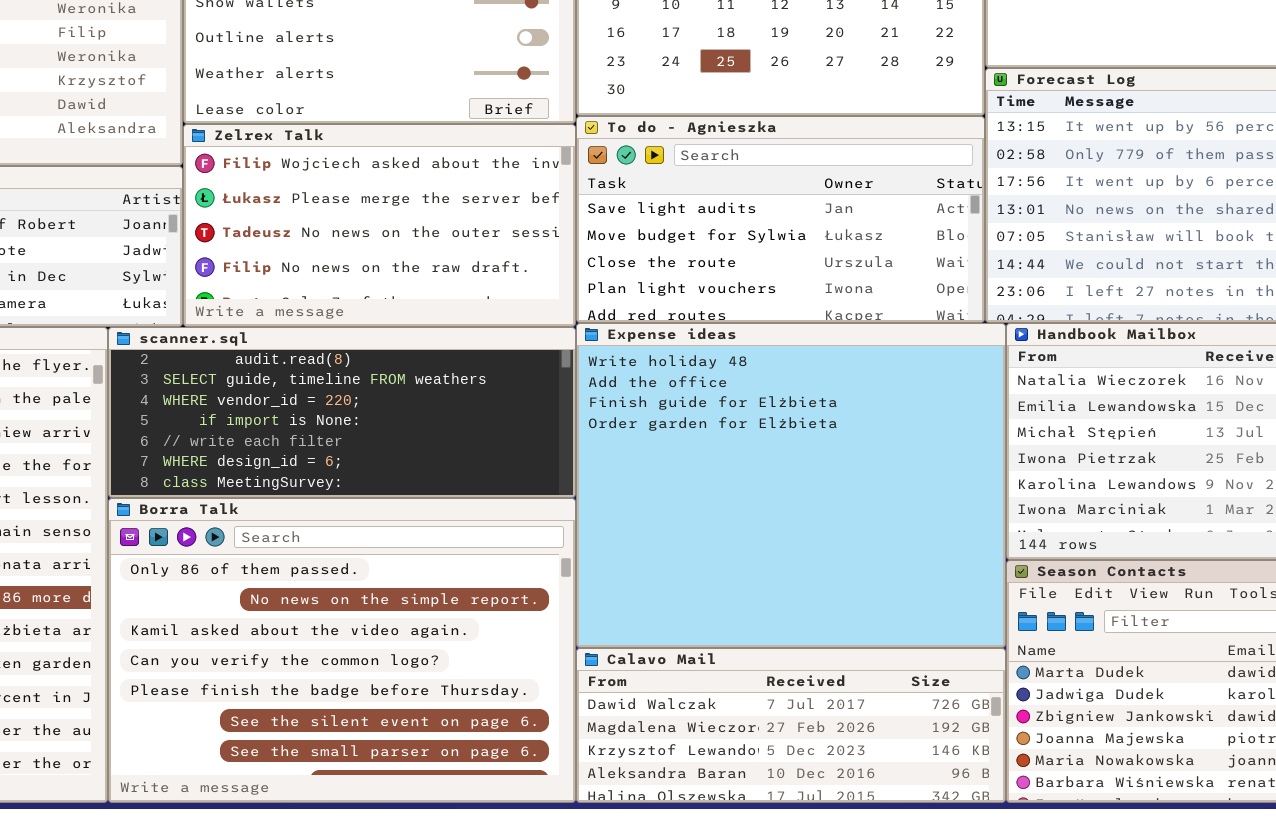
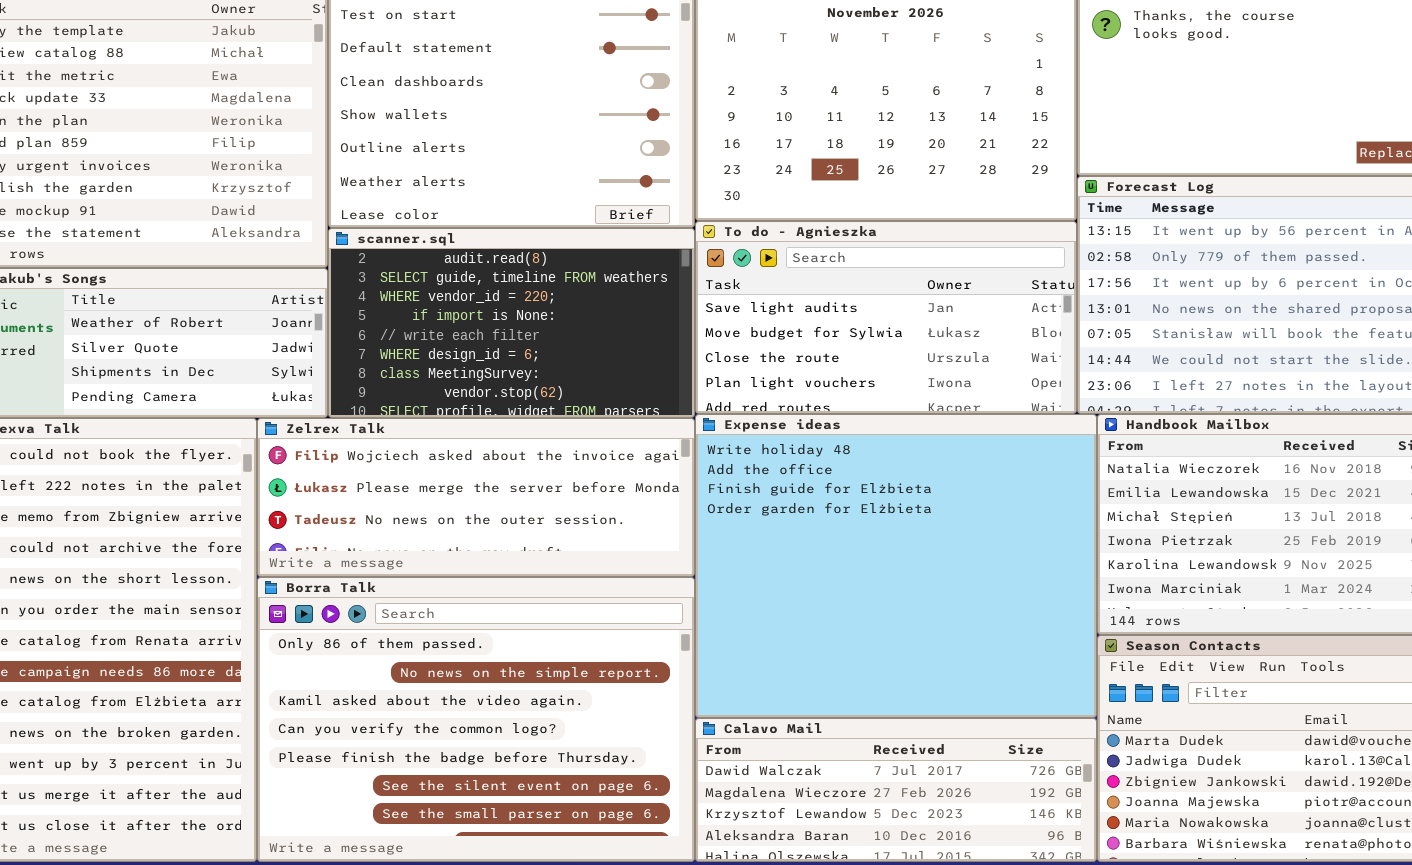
Zelrex Talk: [183,124,576,327] -> [257,418,695,577], moved, resized
scanner.sql: [108,327,576,498] -> [328,228,695,418], moved, resized

